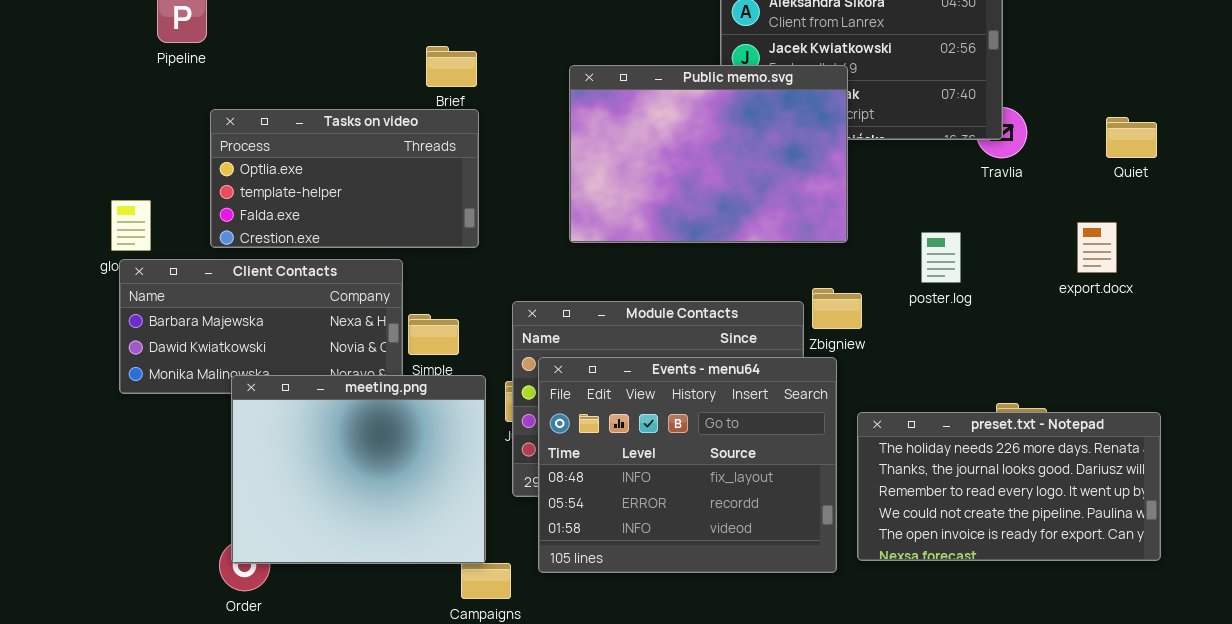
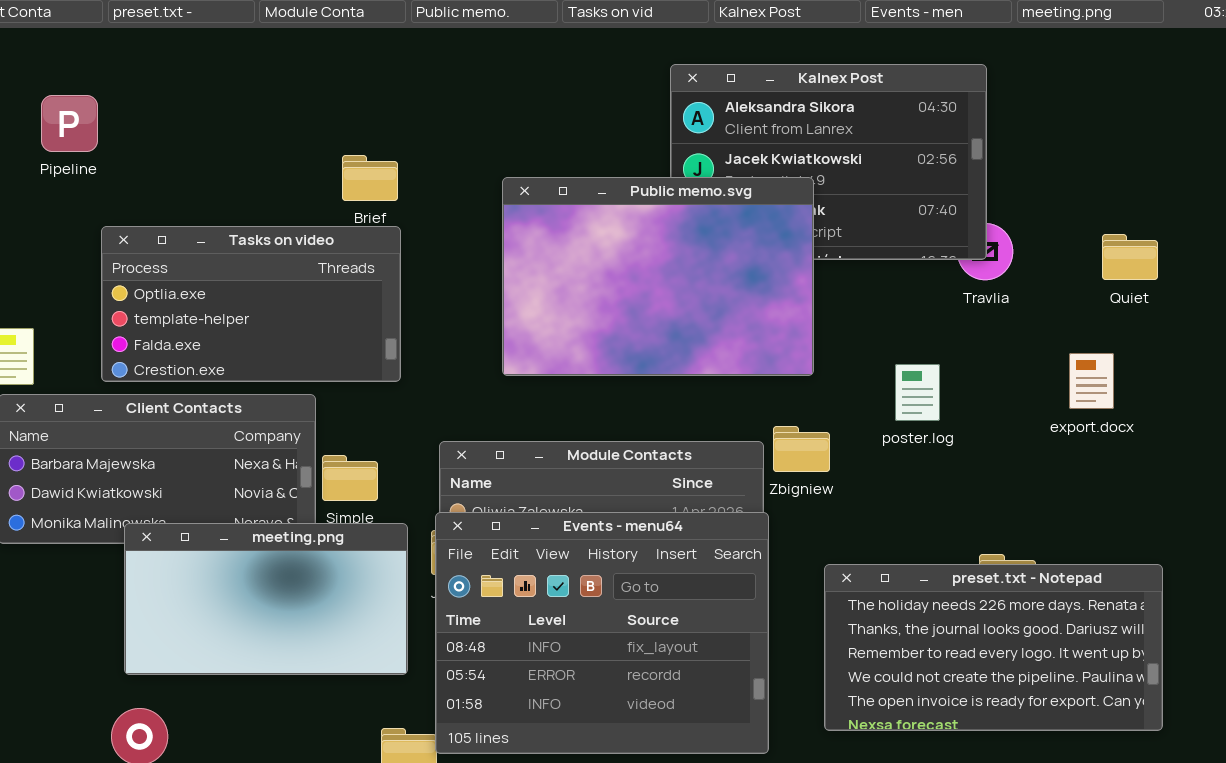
Events - menu64: [538,357,837,573] -> [435,512,769,754], moved
meeting.png: [231,375,486,564] -> [124,523,408,675], resized

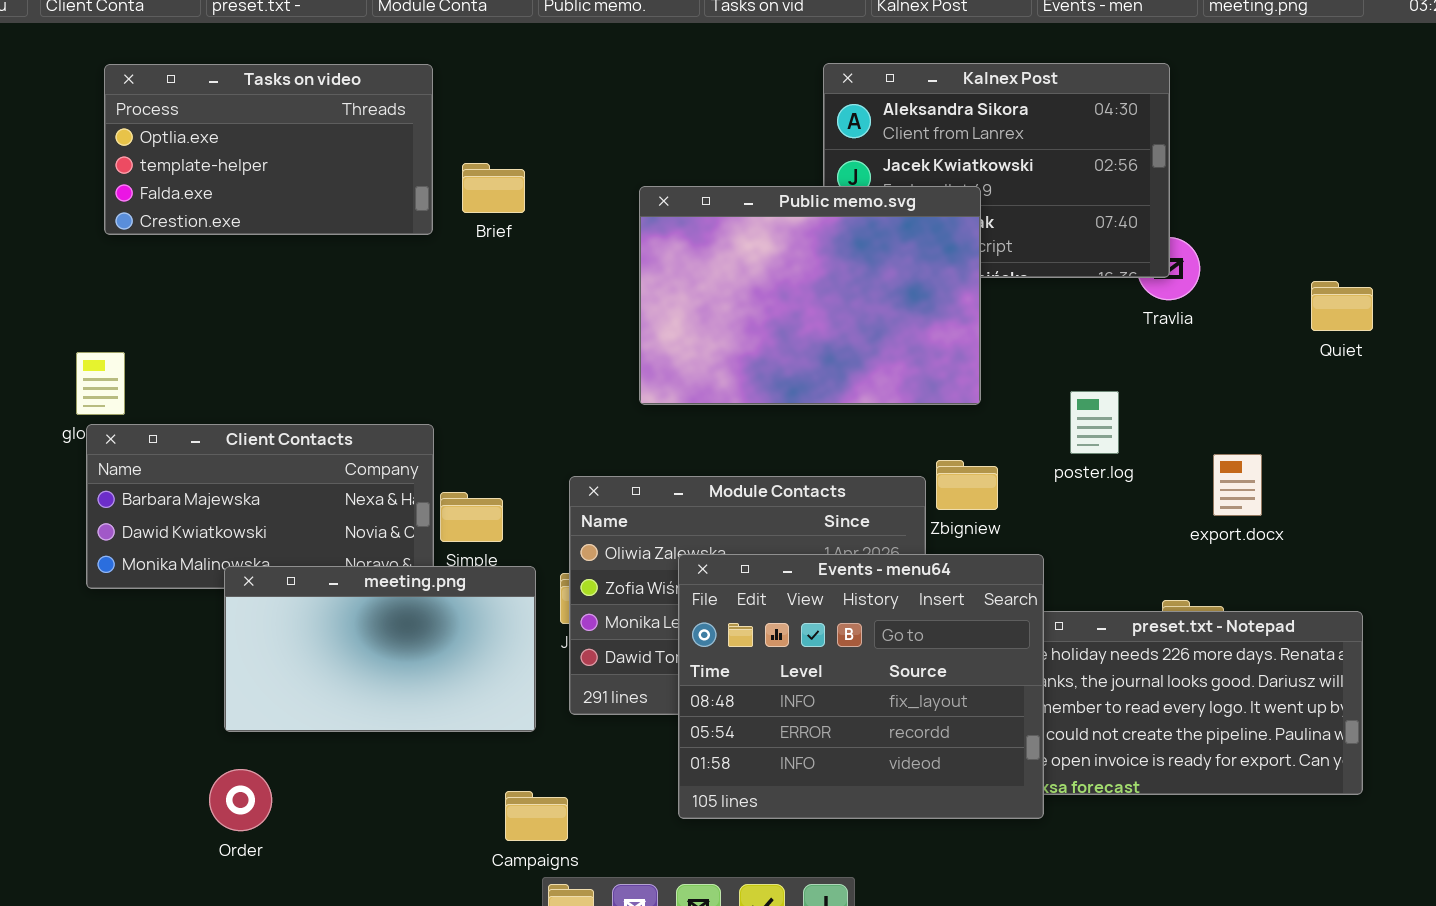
Tasks on video: [101,226,401,382] -> [104,64,433,235], moved
Quiet: [1102,234,1158,280] -> [1311,281,1373,331], moved
export.docx: [1069,353,1114,409] -> [1213,454,1262,516], moved
Events - menu64: [435,512,769,754] -> [678,554,1044,819], moved

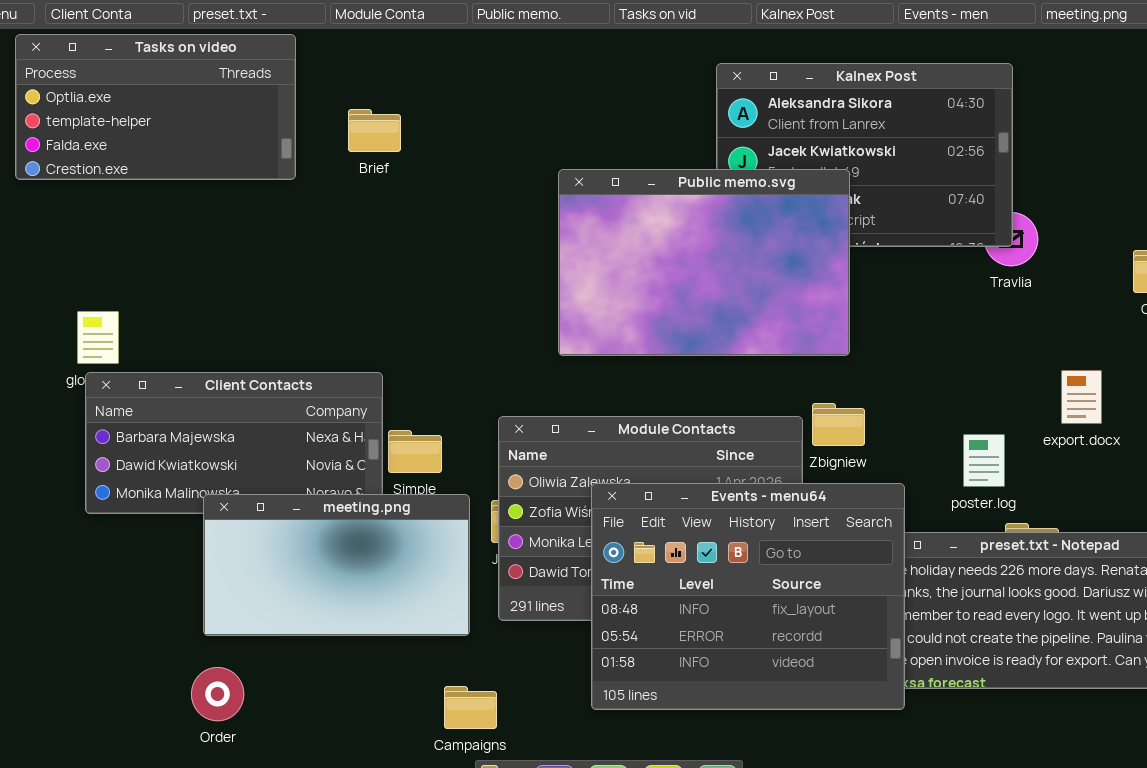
Tasks on video: [104,64,433,235] -> [15,34,296,180], moved
Brief: [462,163,525,213] -> [348,109,401,152], moved
poster.log: [1070,391,1119,454] -> [963,434,1005,487], moved
export.docx: [1213,454,1262,516] -> [1061,370,1102,424], moved

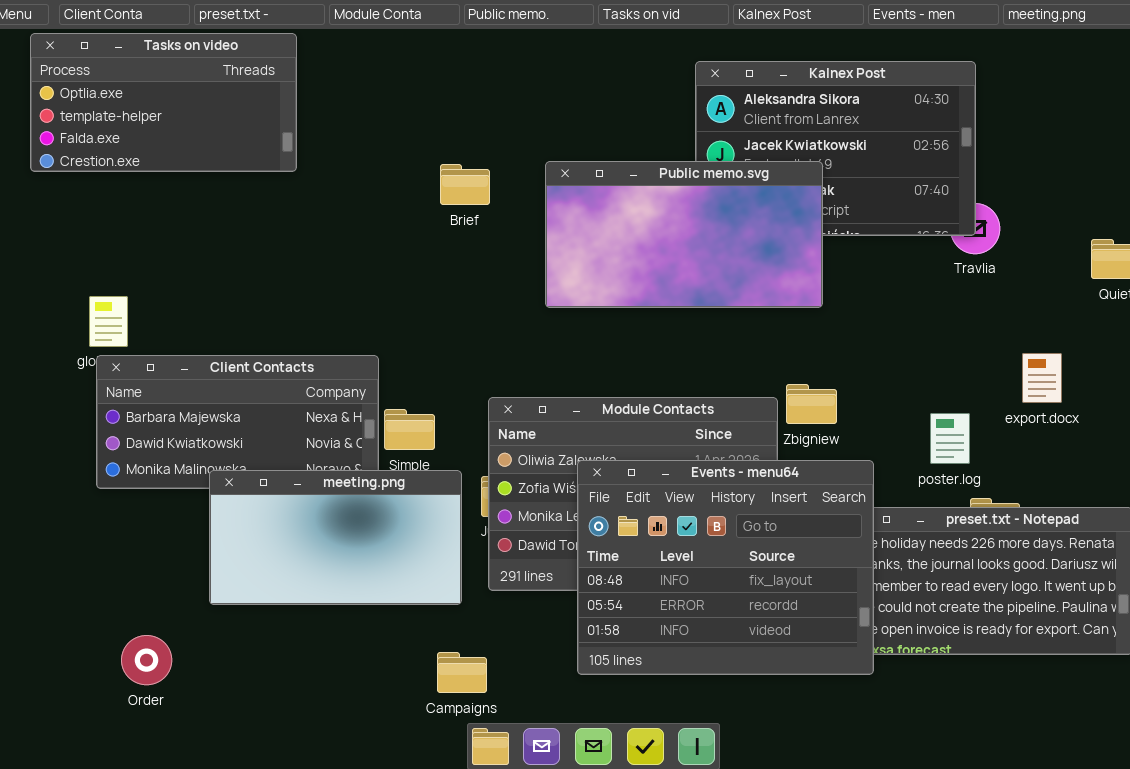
Brief: [348,109,401,152] -> [440,164,490,205], moved
Public memo.svg: [558,169,850,356] -> [545,161,823,308], resized
Order: [191,667,244,721] -> [121,635,172,685], moved

